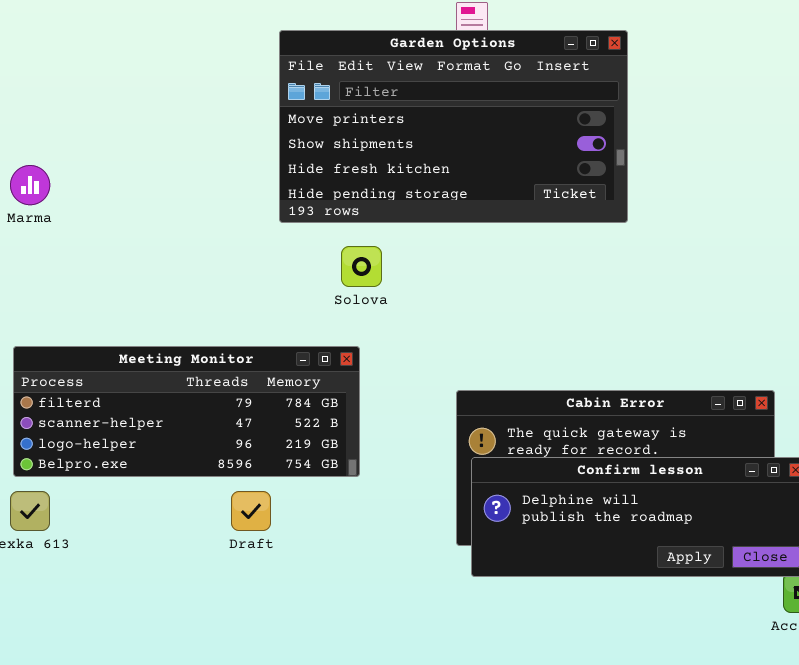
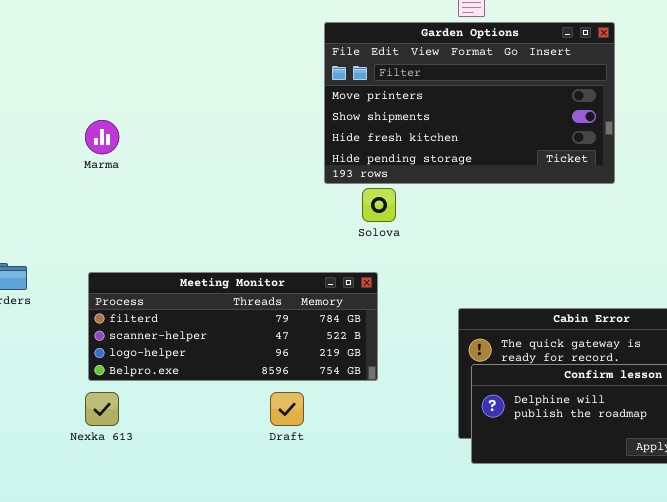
Garden Options: [279,30,628,223] -> [324,22,615,184], moved

